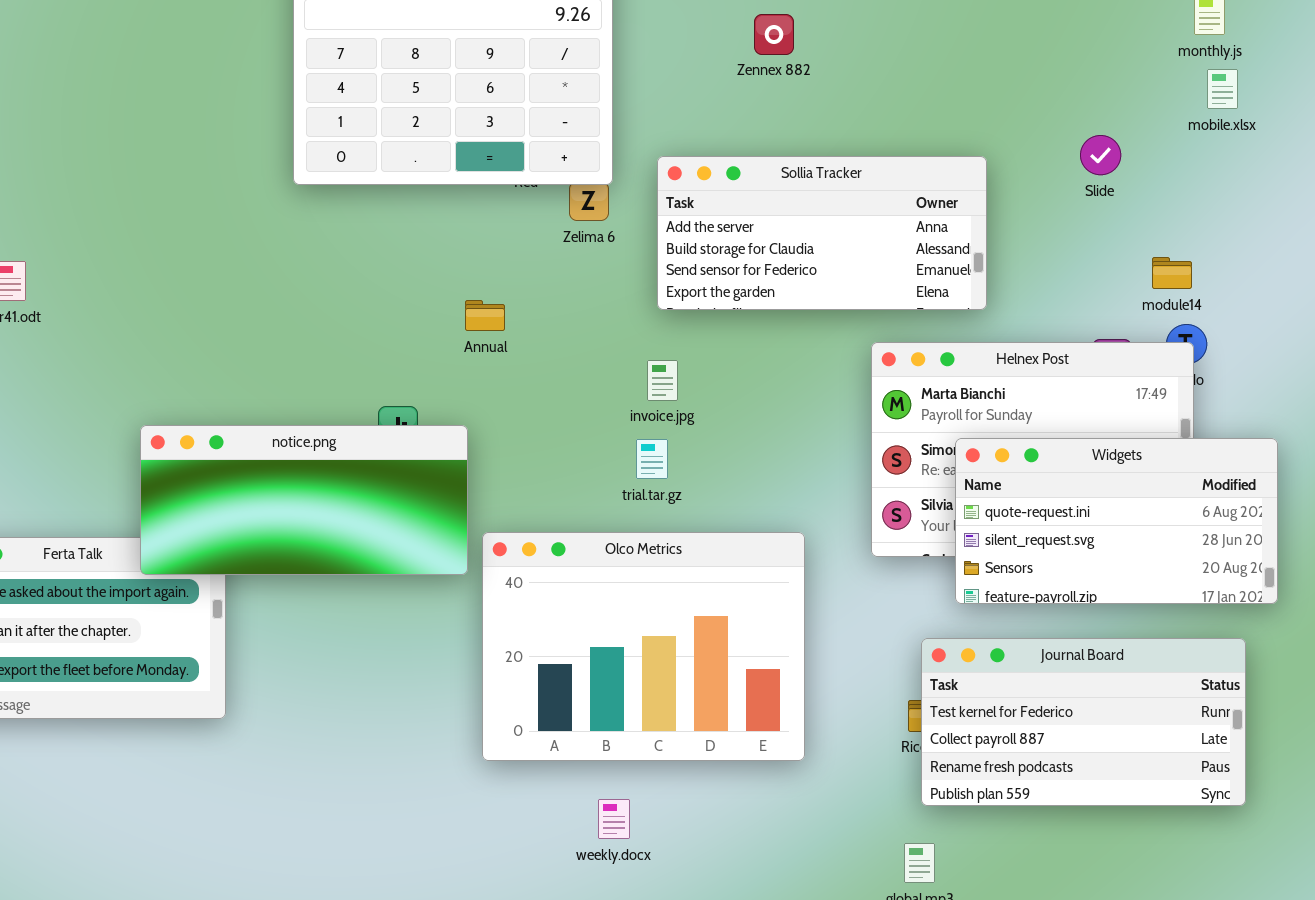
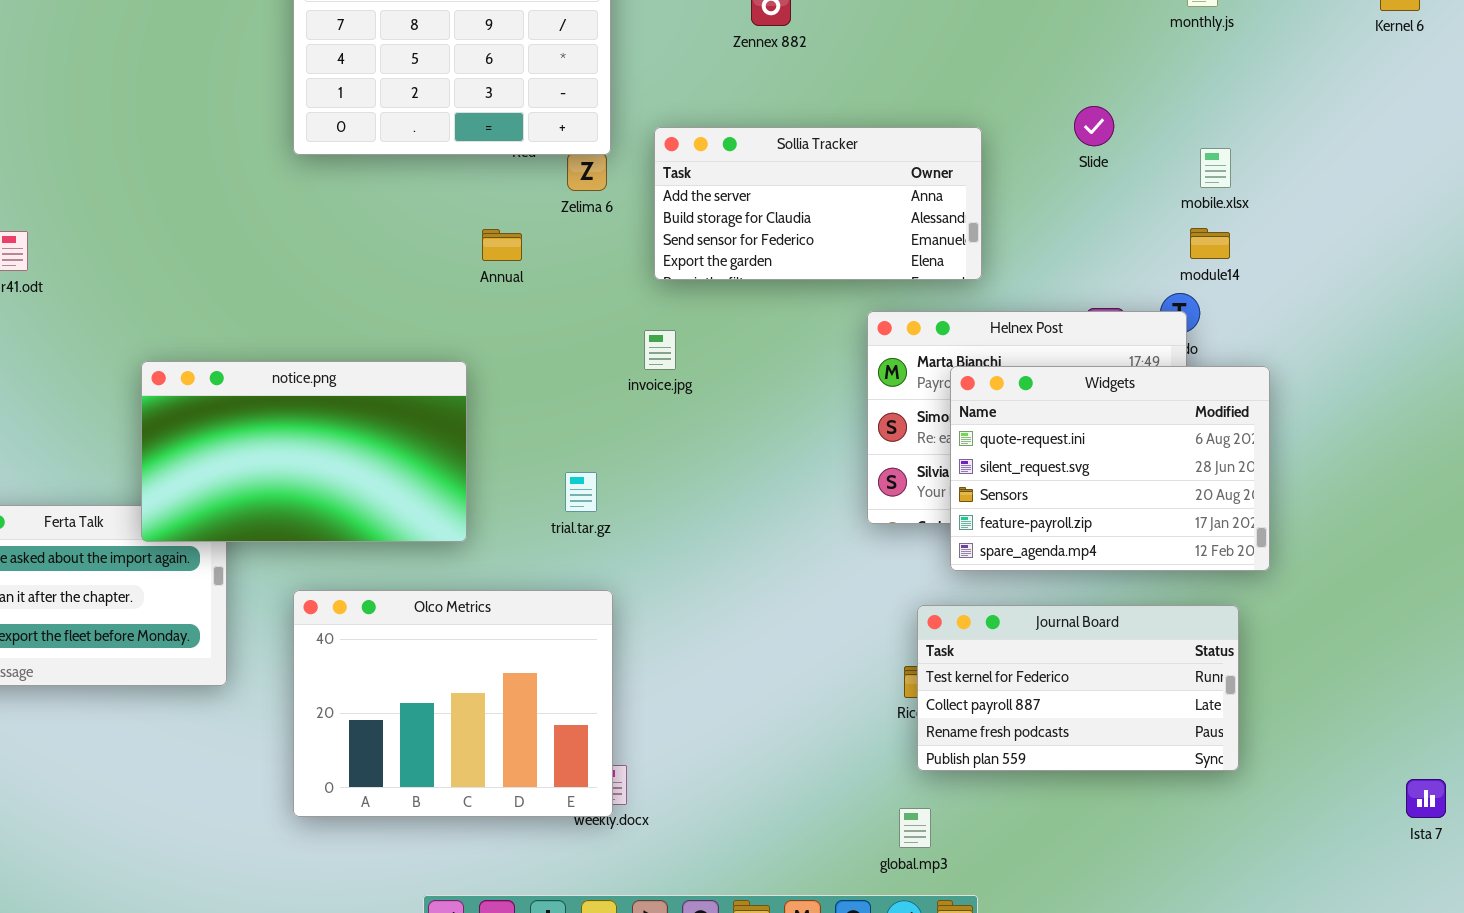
mobile.xlsx: [1207,69,1238,109] -> [1200,148,1231,188], moved
module14: [1152,257,1192,289] -> [1190,228,1230,259], moved
Annual: [465,300,505,331] -> [482,229,522,261], moved
notice.png: [140,425,468,575] -> [141,361,467,542], resized
Widgets: [955,438,1278,604] -> [950,366,1270,571], resized
trial.tar.gz: [636,439,668,479] -> [565,472,597,512], moved
Olco Metrics: [482,532,805,761] -> [293,590,613,817], moved

